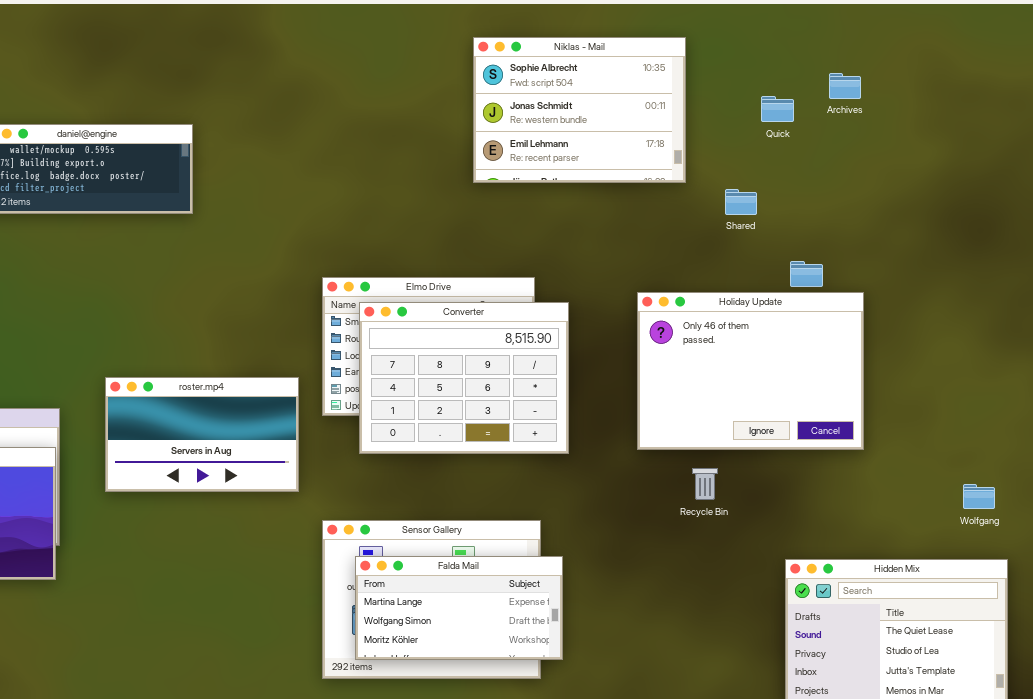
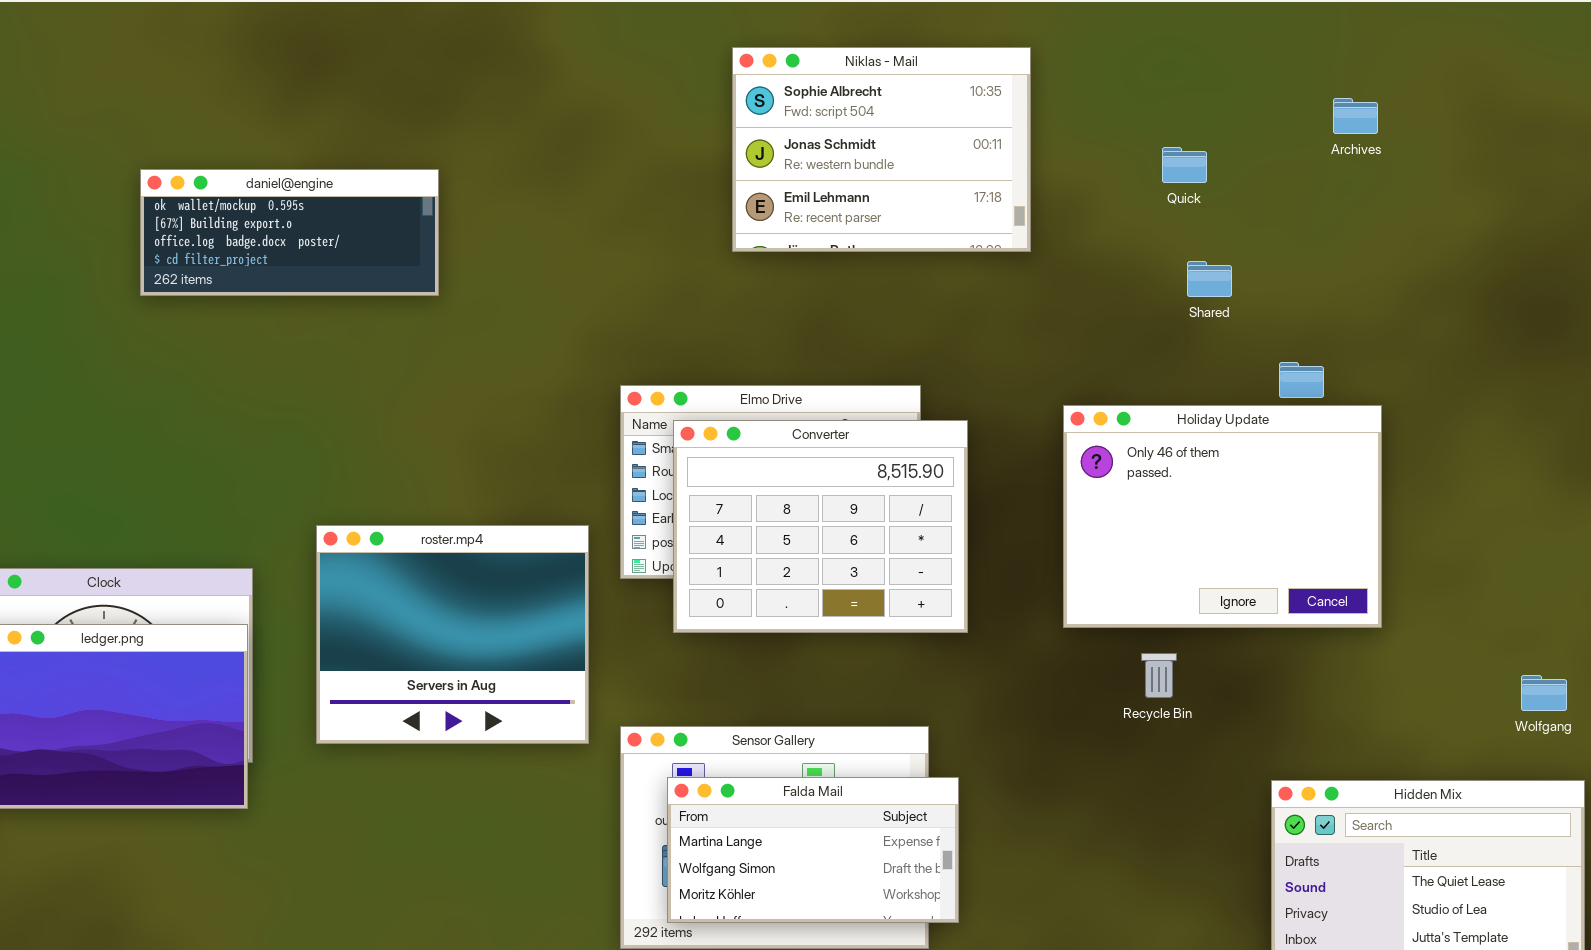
Niklas - Mail: [473,37,686,183] -> [732,47,1031,252], moved
Quick: [761,96,794,122] -> [1162,147,1207,183], moved
roster.mp4: [105,377,299,492] -> [316,525,589,744], resized

